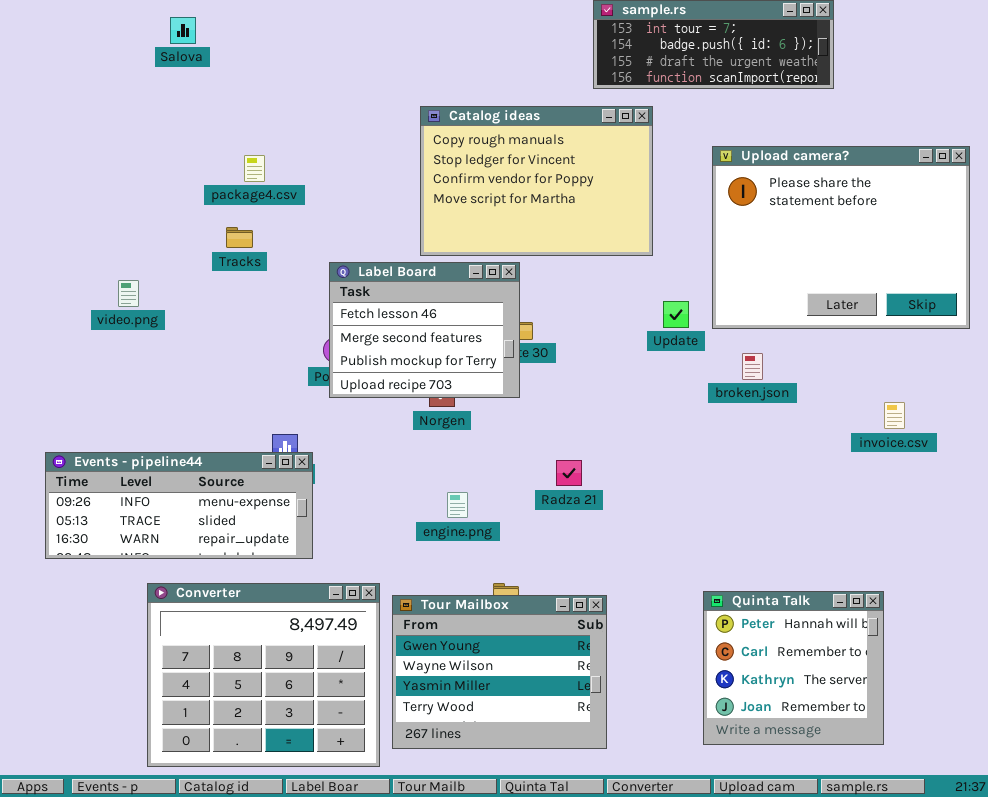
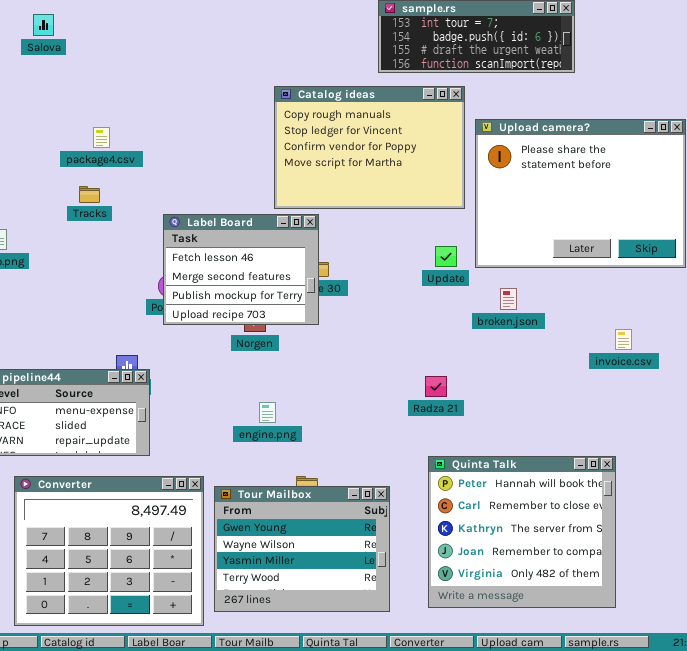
Catalog ideas: [420,106,653,256] -> [274,86,465,209], moved
Radza 21: [556,460,582,486] -> [425,376,447,397], moved
Quinta Talk: [703,591,884,745] -> [428,456,616,608], resized

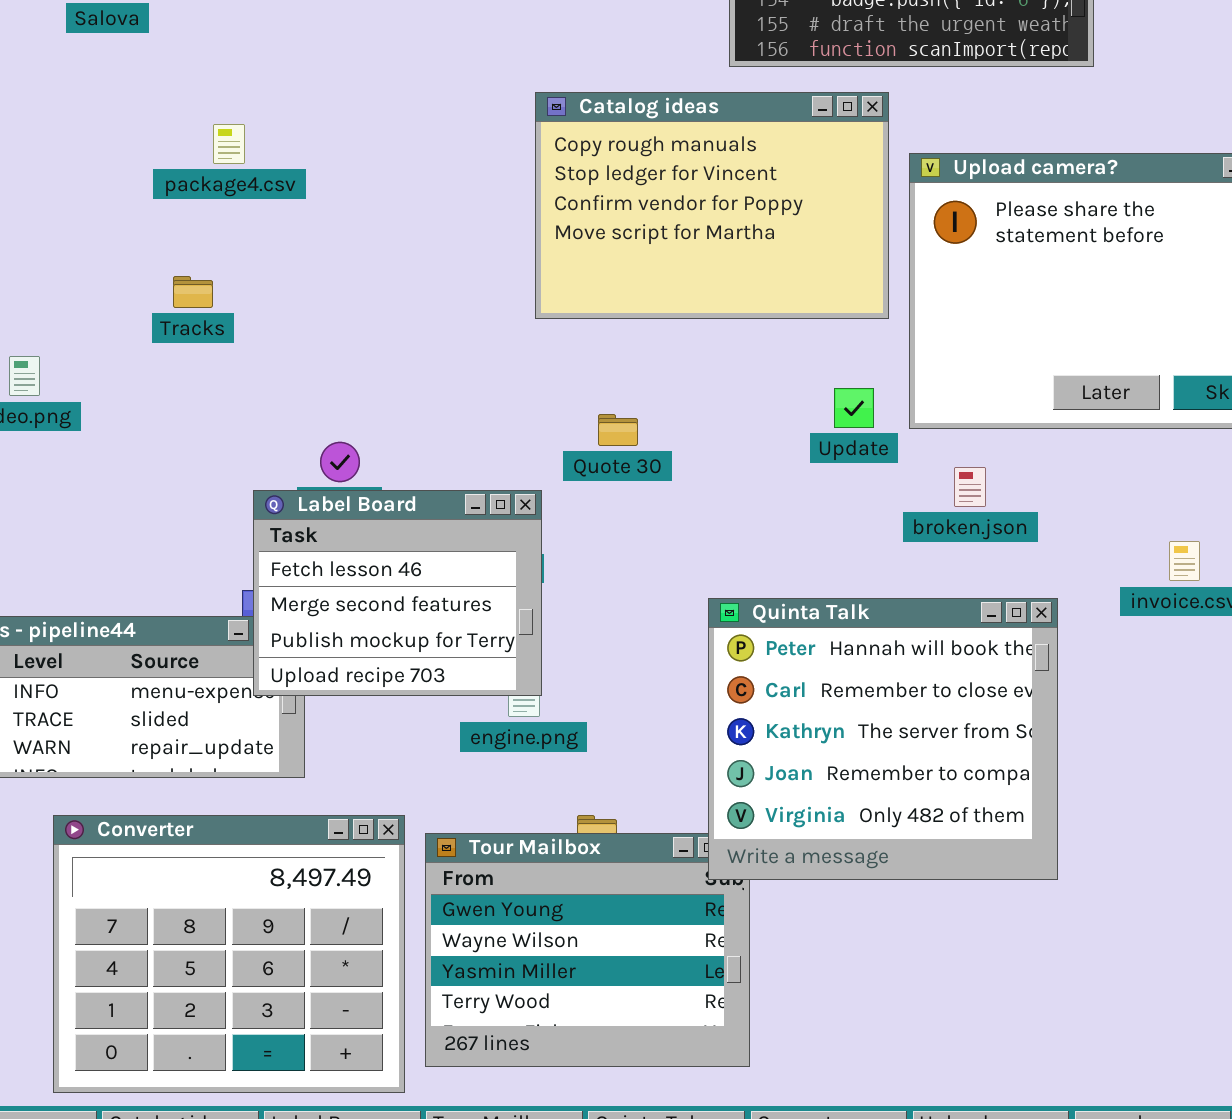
package4.csv: [93,127,110,148] -> [213,124,245,164], moved
Label Board: [163,214,319,325] -> [253,490,542,696], moved
Quinta Talk: [428,456,616,608] -> [708,598,1058,880], moved

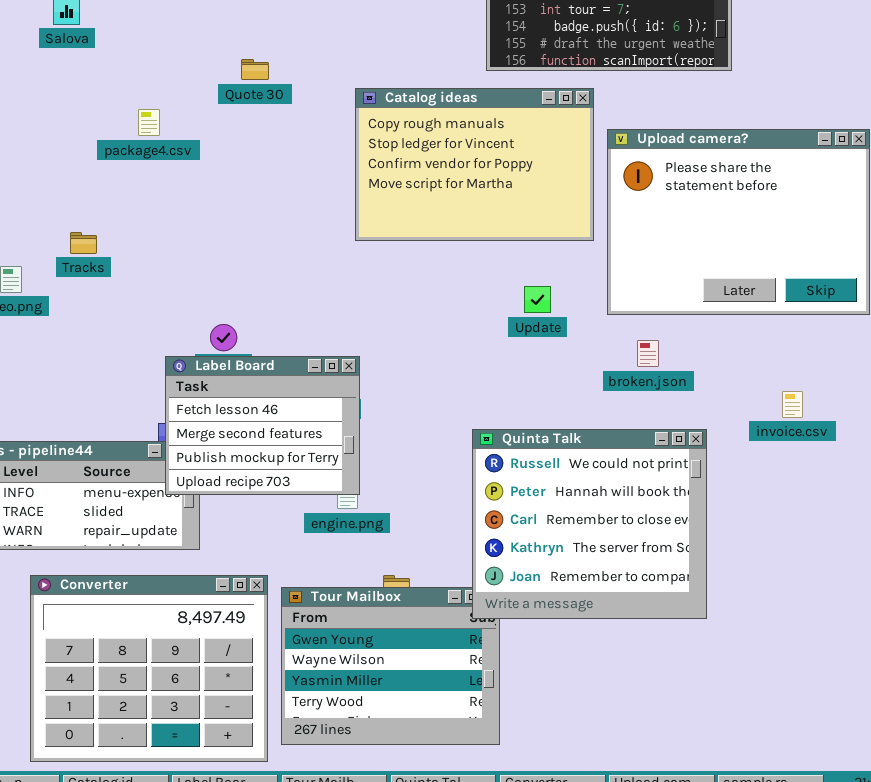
Tracks: [173,276,213,308] -> [70,232,97,254], moved
Update: [834,388,874,428] -> [524,286,551,313], moved
Quote 30: [598,414,638,446] -> [241,59,269,80], moved
Quinta Talk: [708,598,1058,880] -> [472,429,707,619], scrolled up 1 row

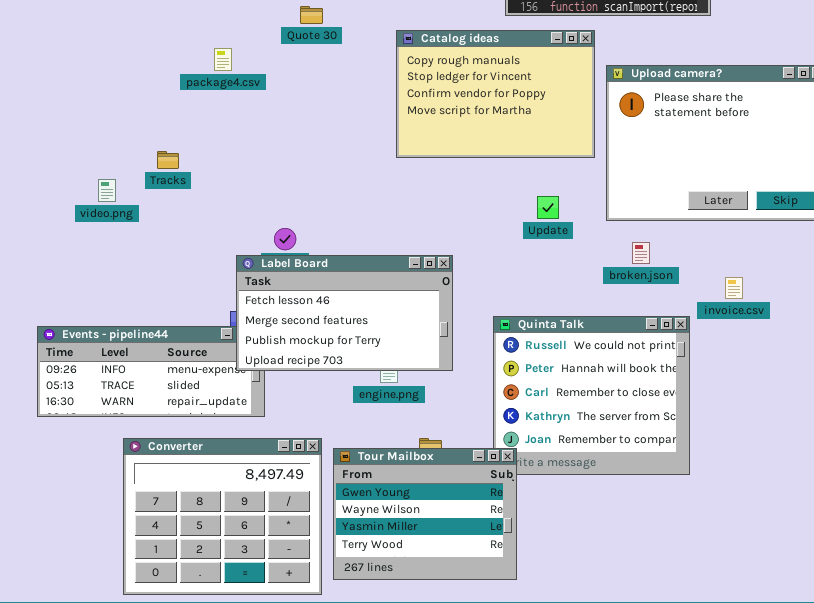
Label Board: [165,356,360,495] -> [236,255,453,371], resized
invoice.csv: [782,391,803,418] -> [725,277,743,299], moved
Tour Mailbox: [281,587,500,745] -> [333,448,517,580], raised

